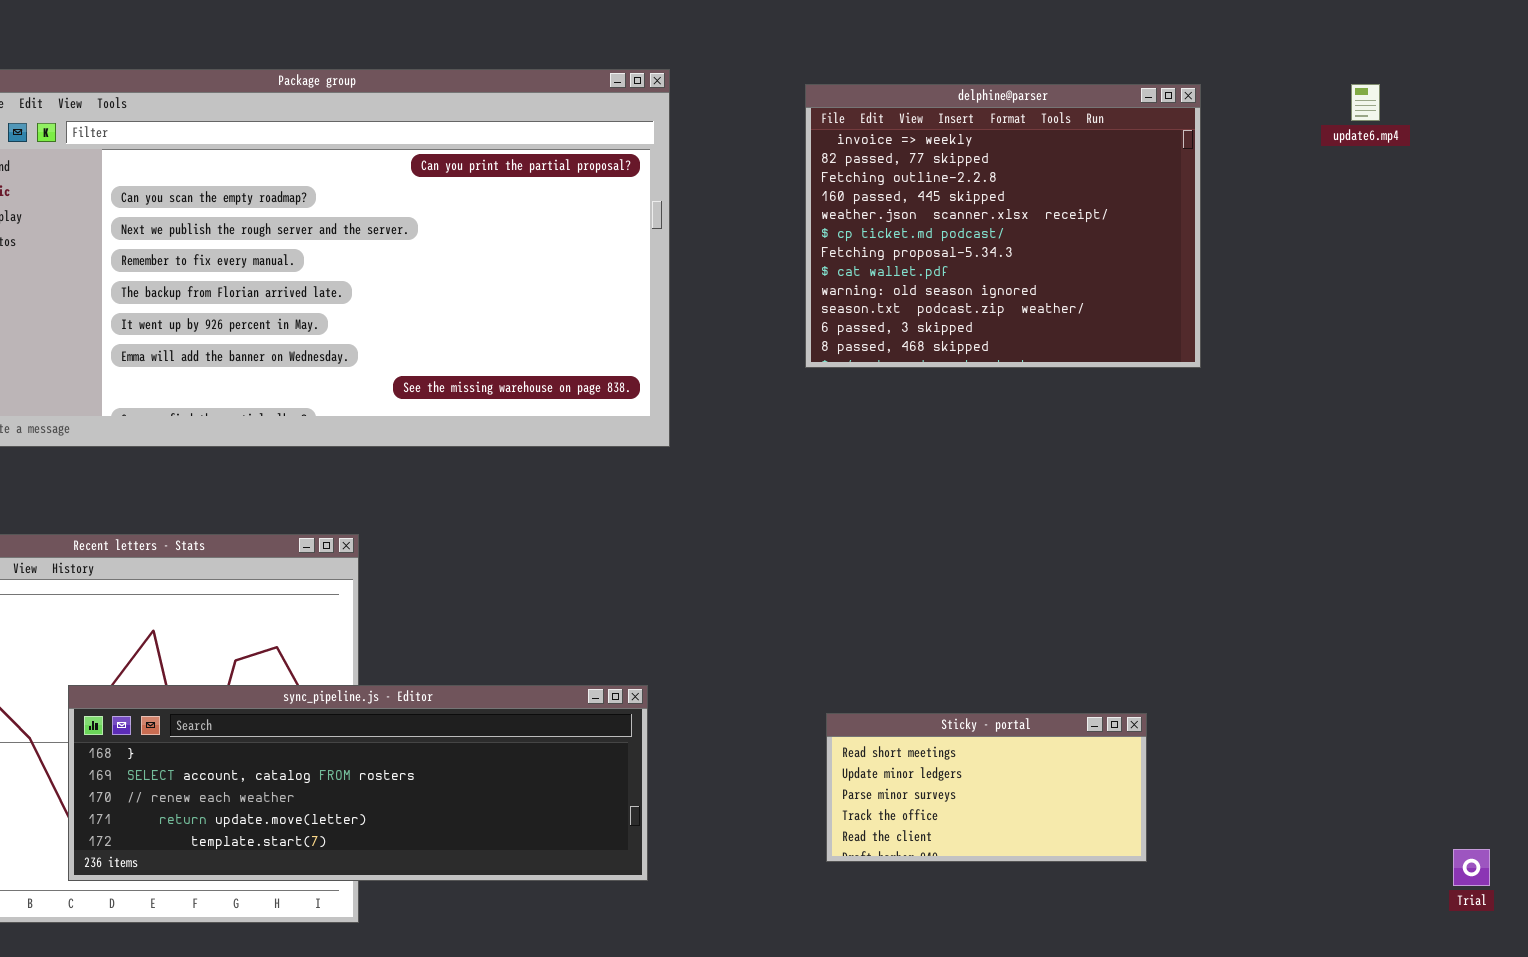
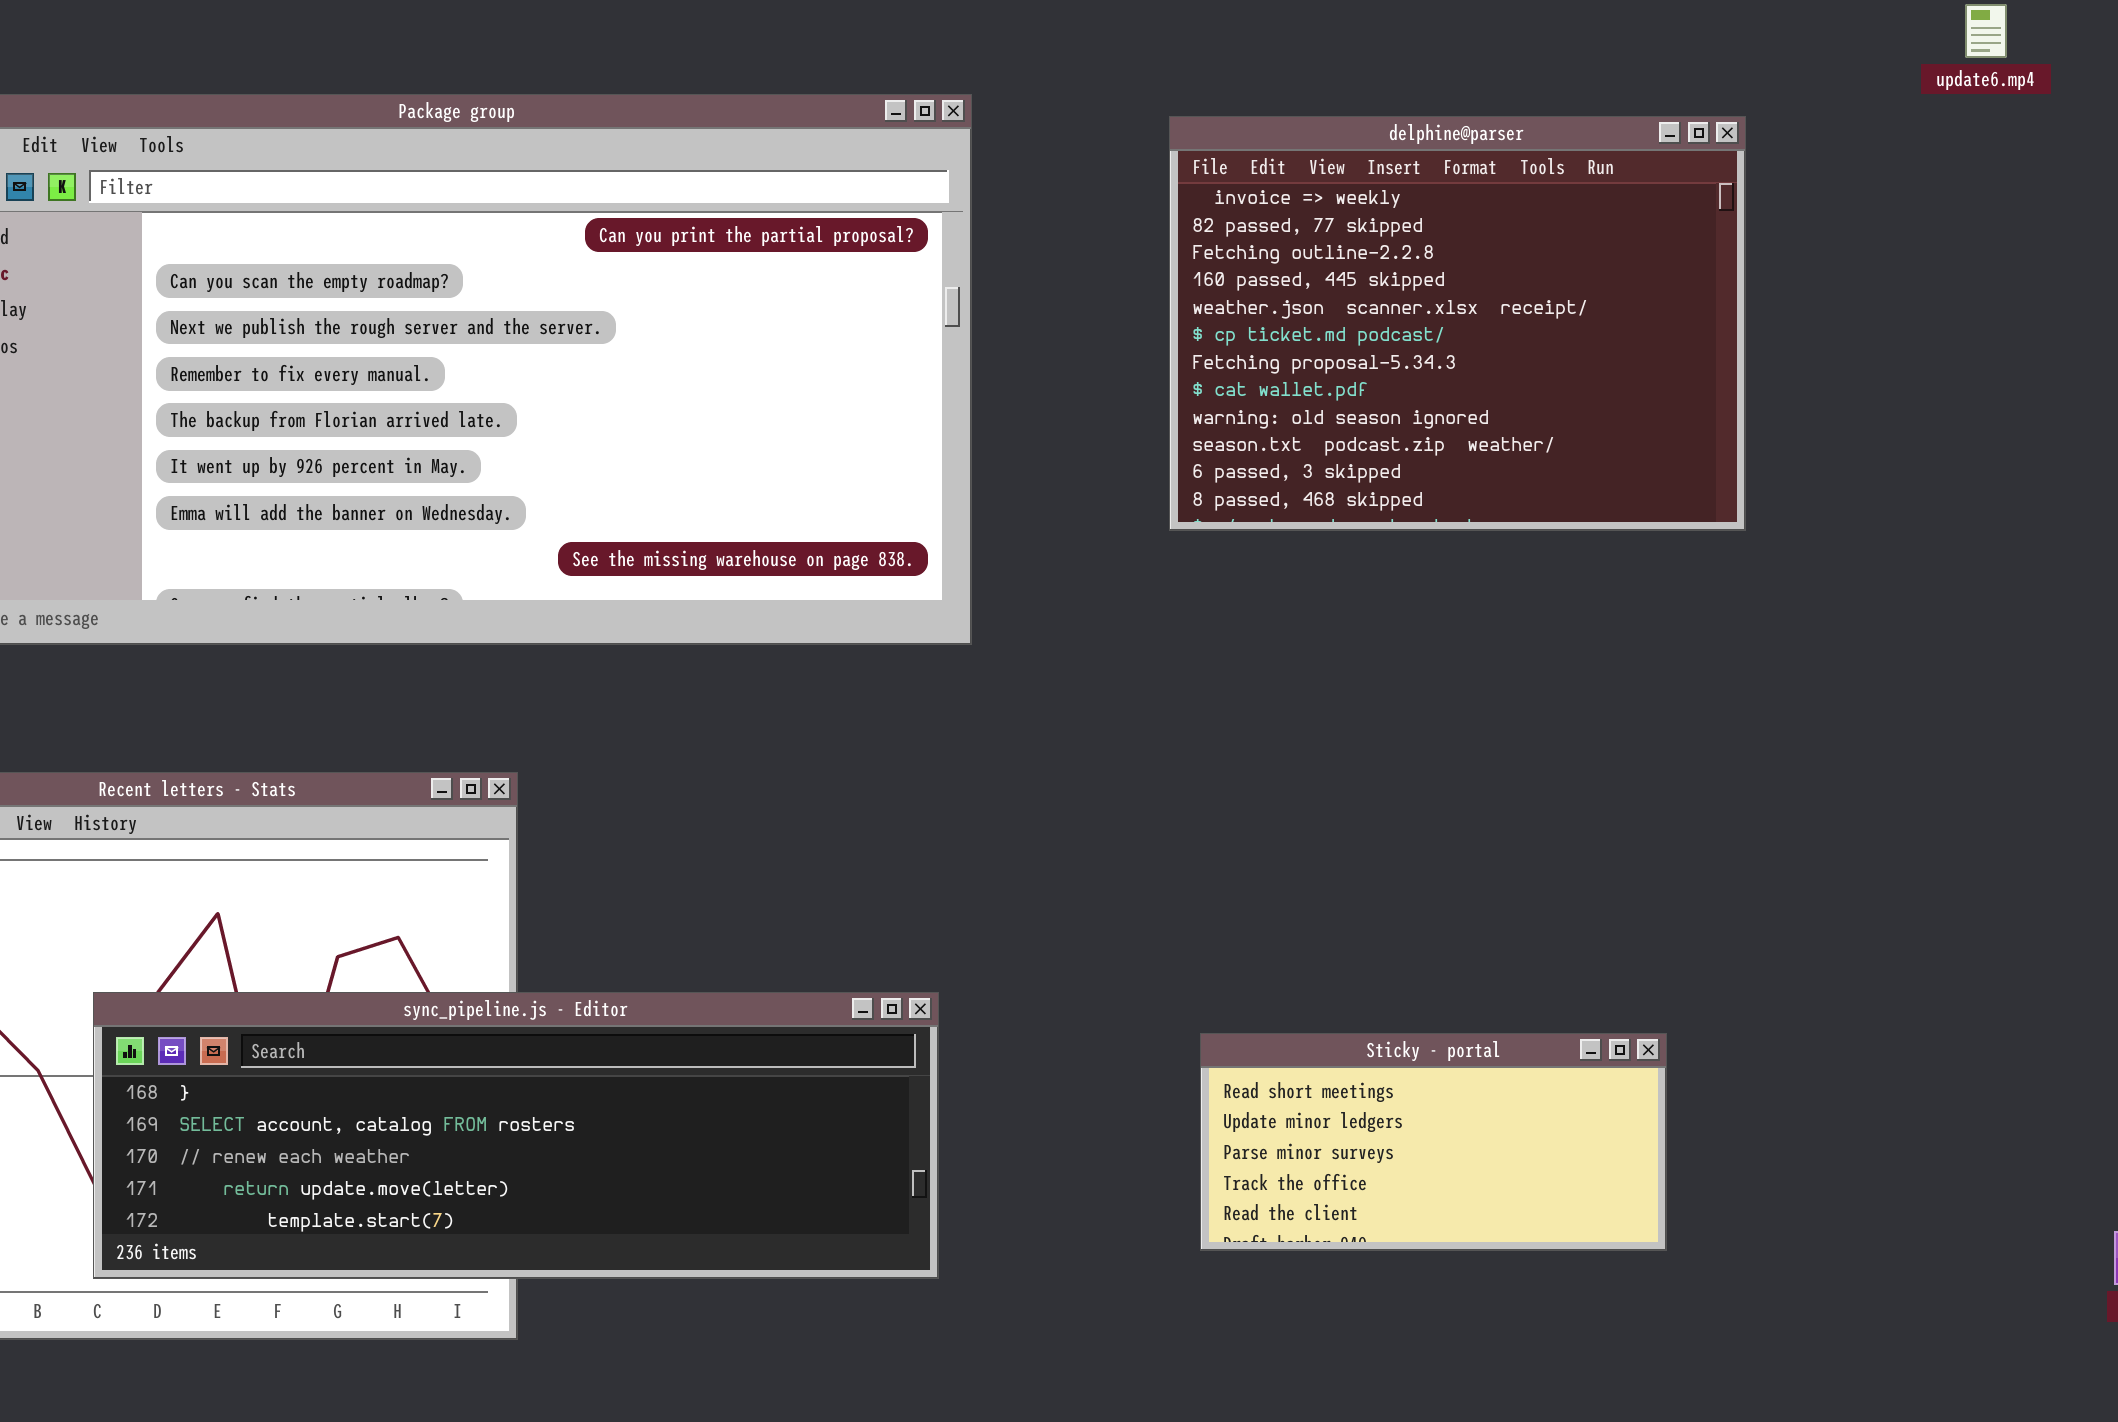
update6.mp4: [1351,84,1380,121] -> [1965,4,2007,58], moved

